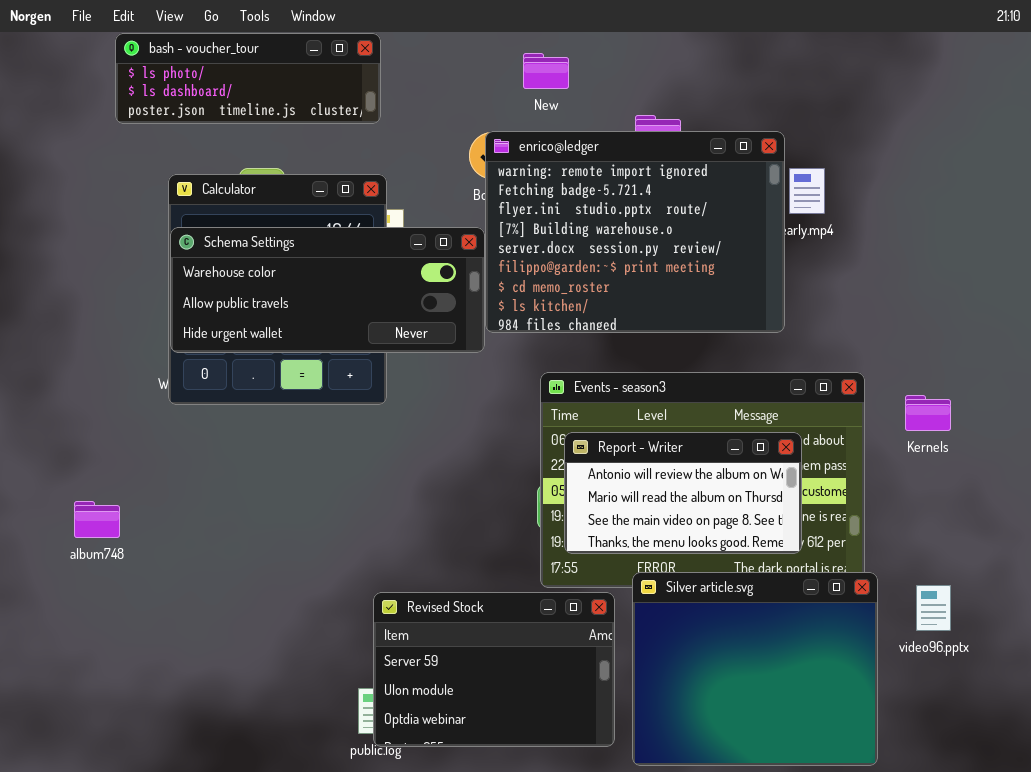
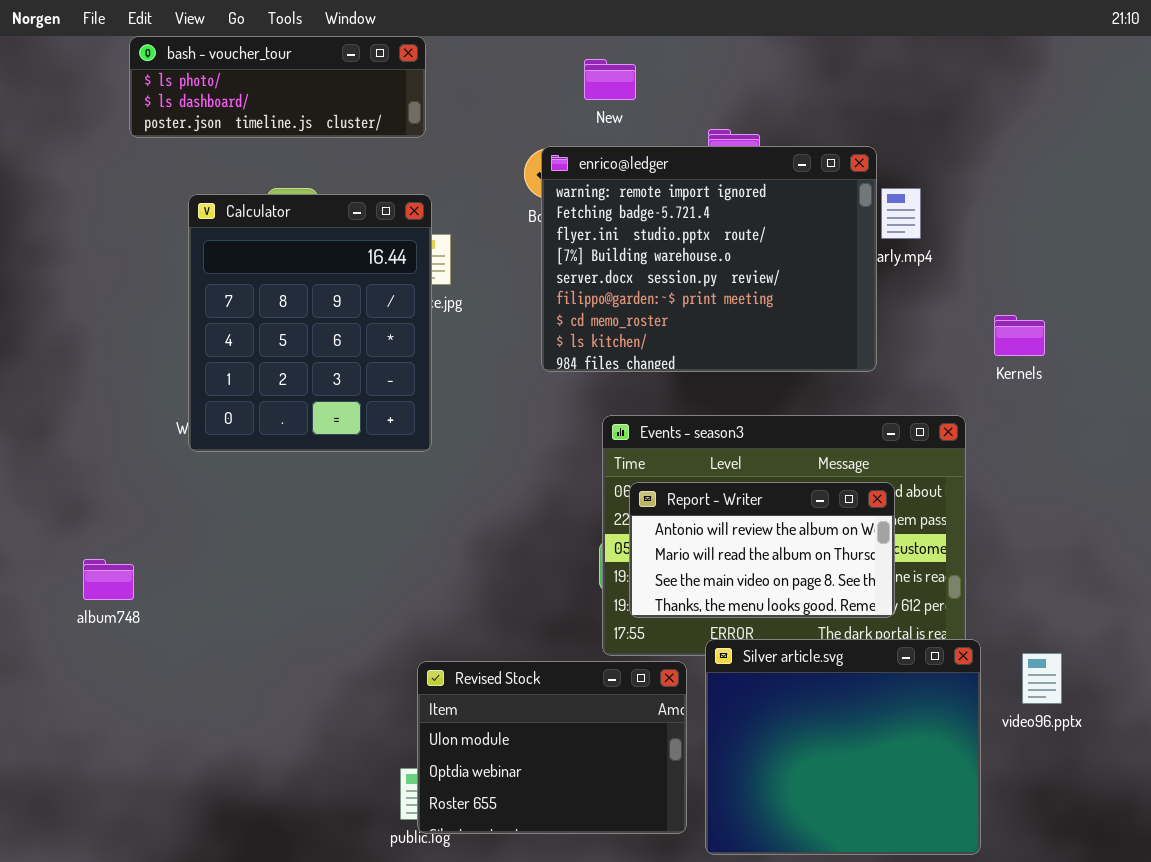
Schema Settings: [170,227,485,353] -> none, closed
Kernels: [905,395,951,431] -> [994,315,1045,356], moved
Revised Stock: [373,592,615,747] -> [417,661,687,834], scrolled down 1 row

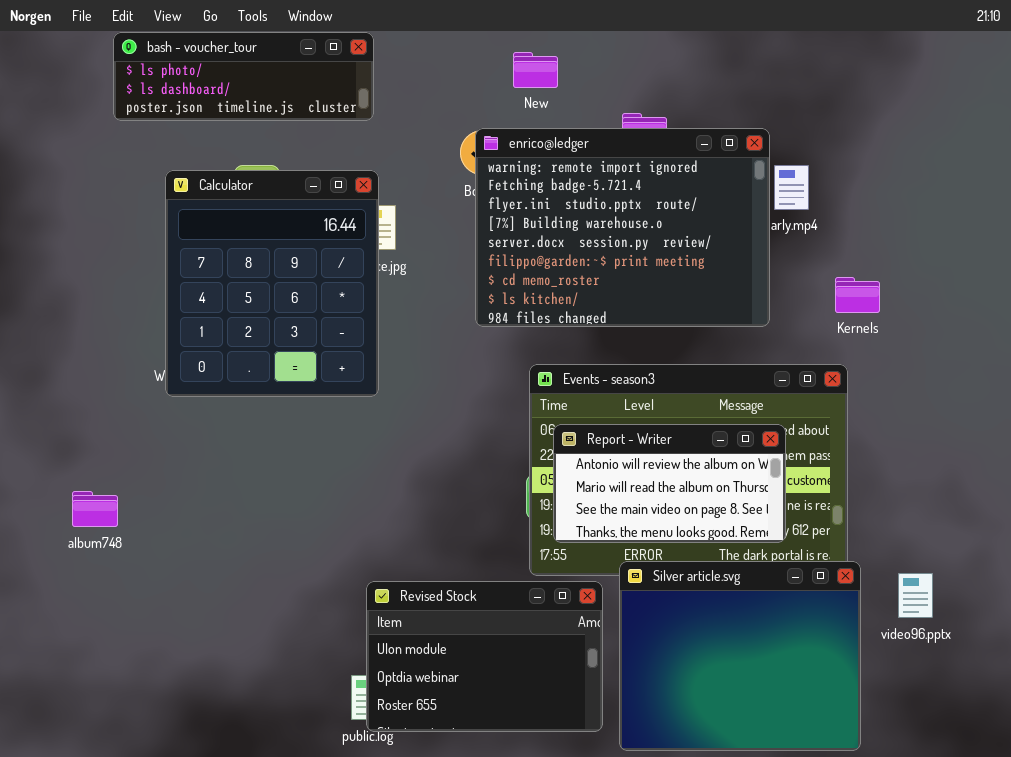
Kernels: [994,315,1045,356] -> [835,277,880,313], moved

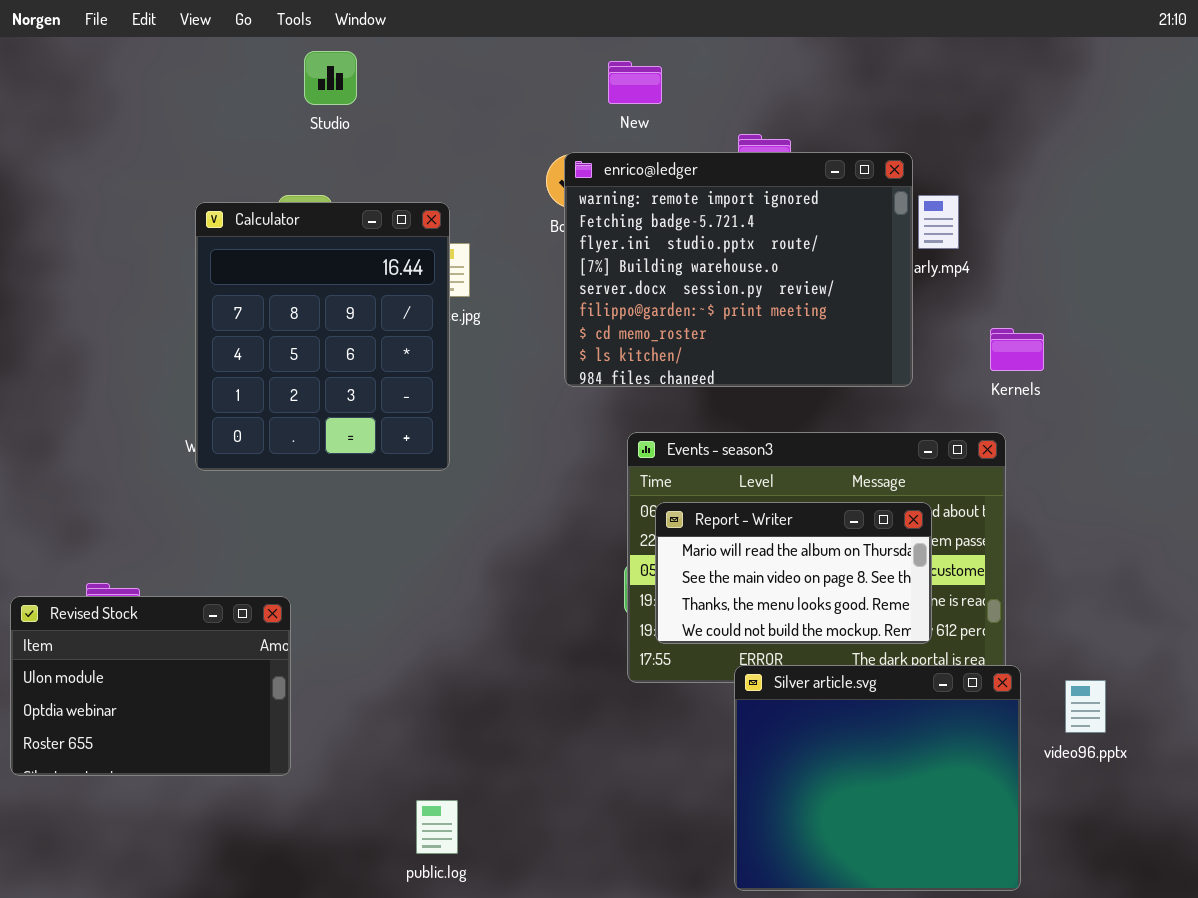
bash - voucher_tour: [113,32,374,121] -> none, closed
Report - Writer: [553,424,786,543] -> [655,502,932,644], scrolled down 1 row
Revised Stock: [366,581,603,732] -> [10,596,291,776], moved

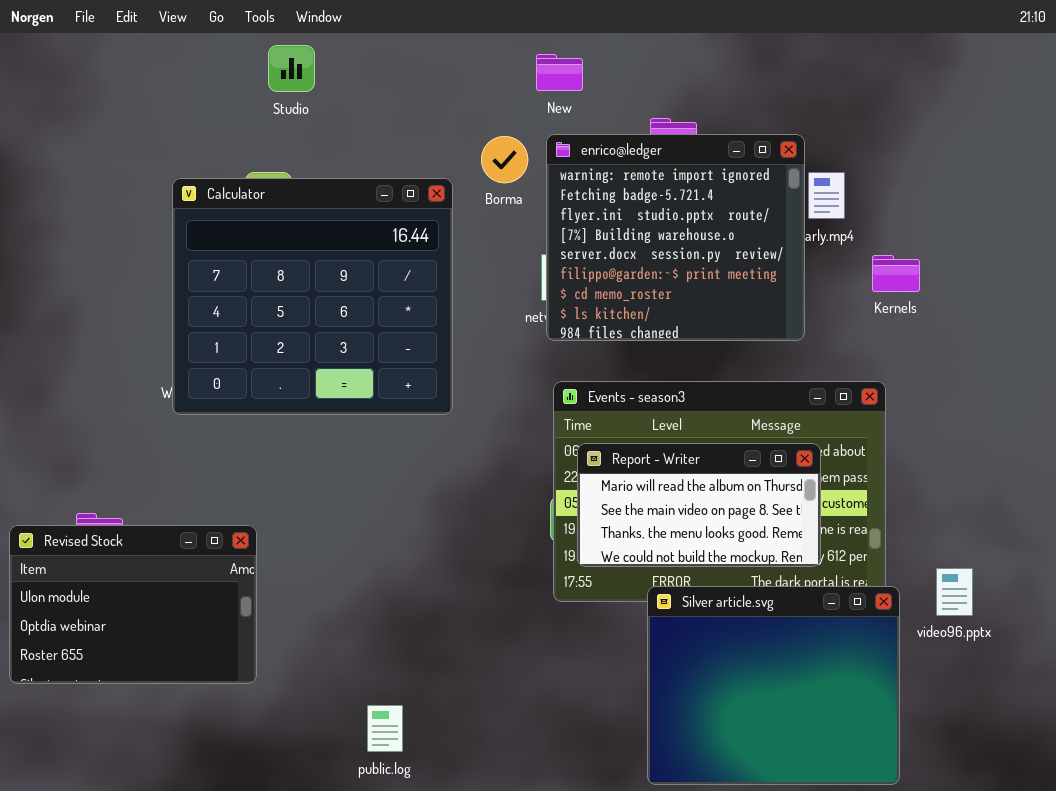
enrico@ledger: [564,152,913,387] -> [546,134,805,341], resized
Calculator: [195,202,450,471] -> [172,178,453,415], resized
Kernels: [990,328,1044,371] -> [872,255,920,292], moved
video96.pptx: [1065,680,1106,733] -> [936,568,973,616], moved

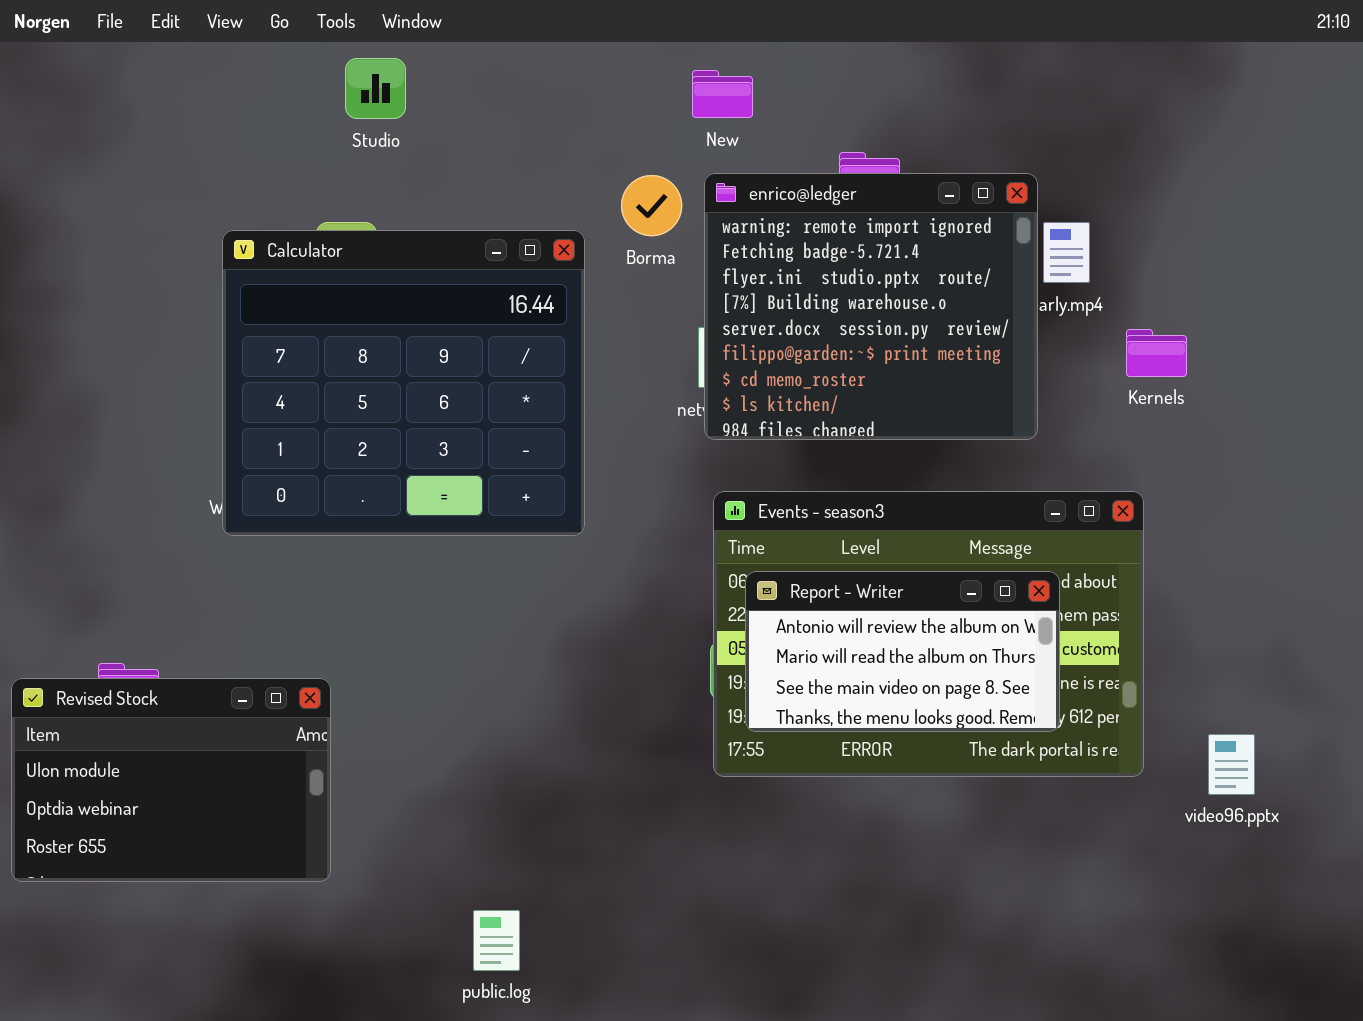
Report - Writer: [577,443,821,567] -> [745,571,1060,732], scrolled up 1 row
Silver article.svg: [647,586,900,785] -> none, closed

